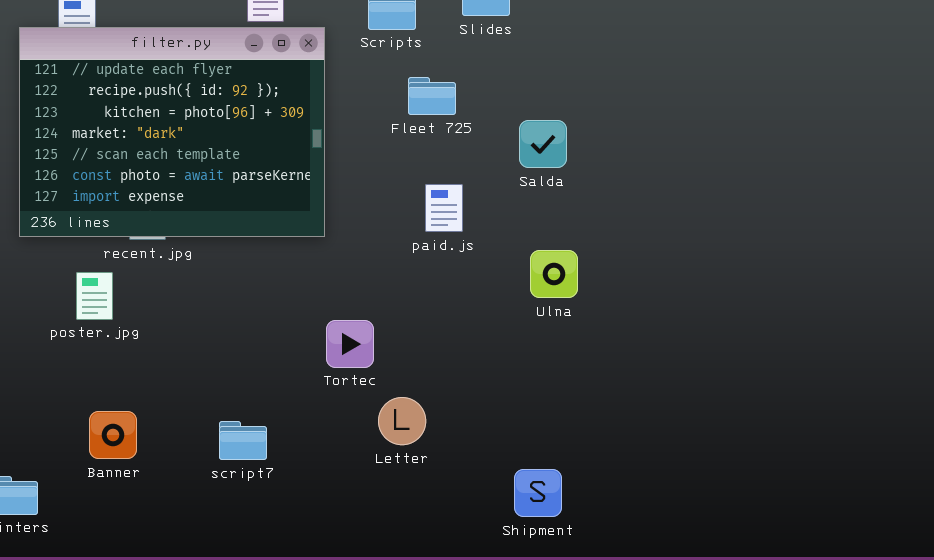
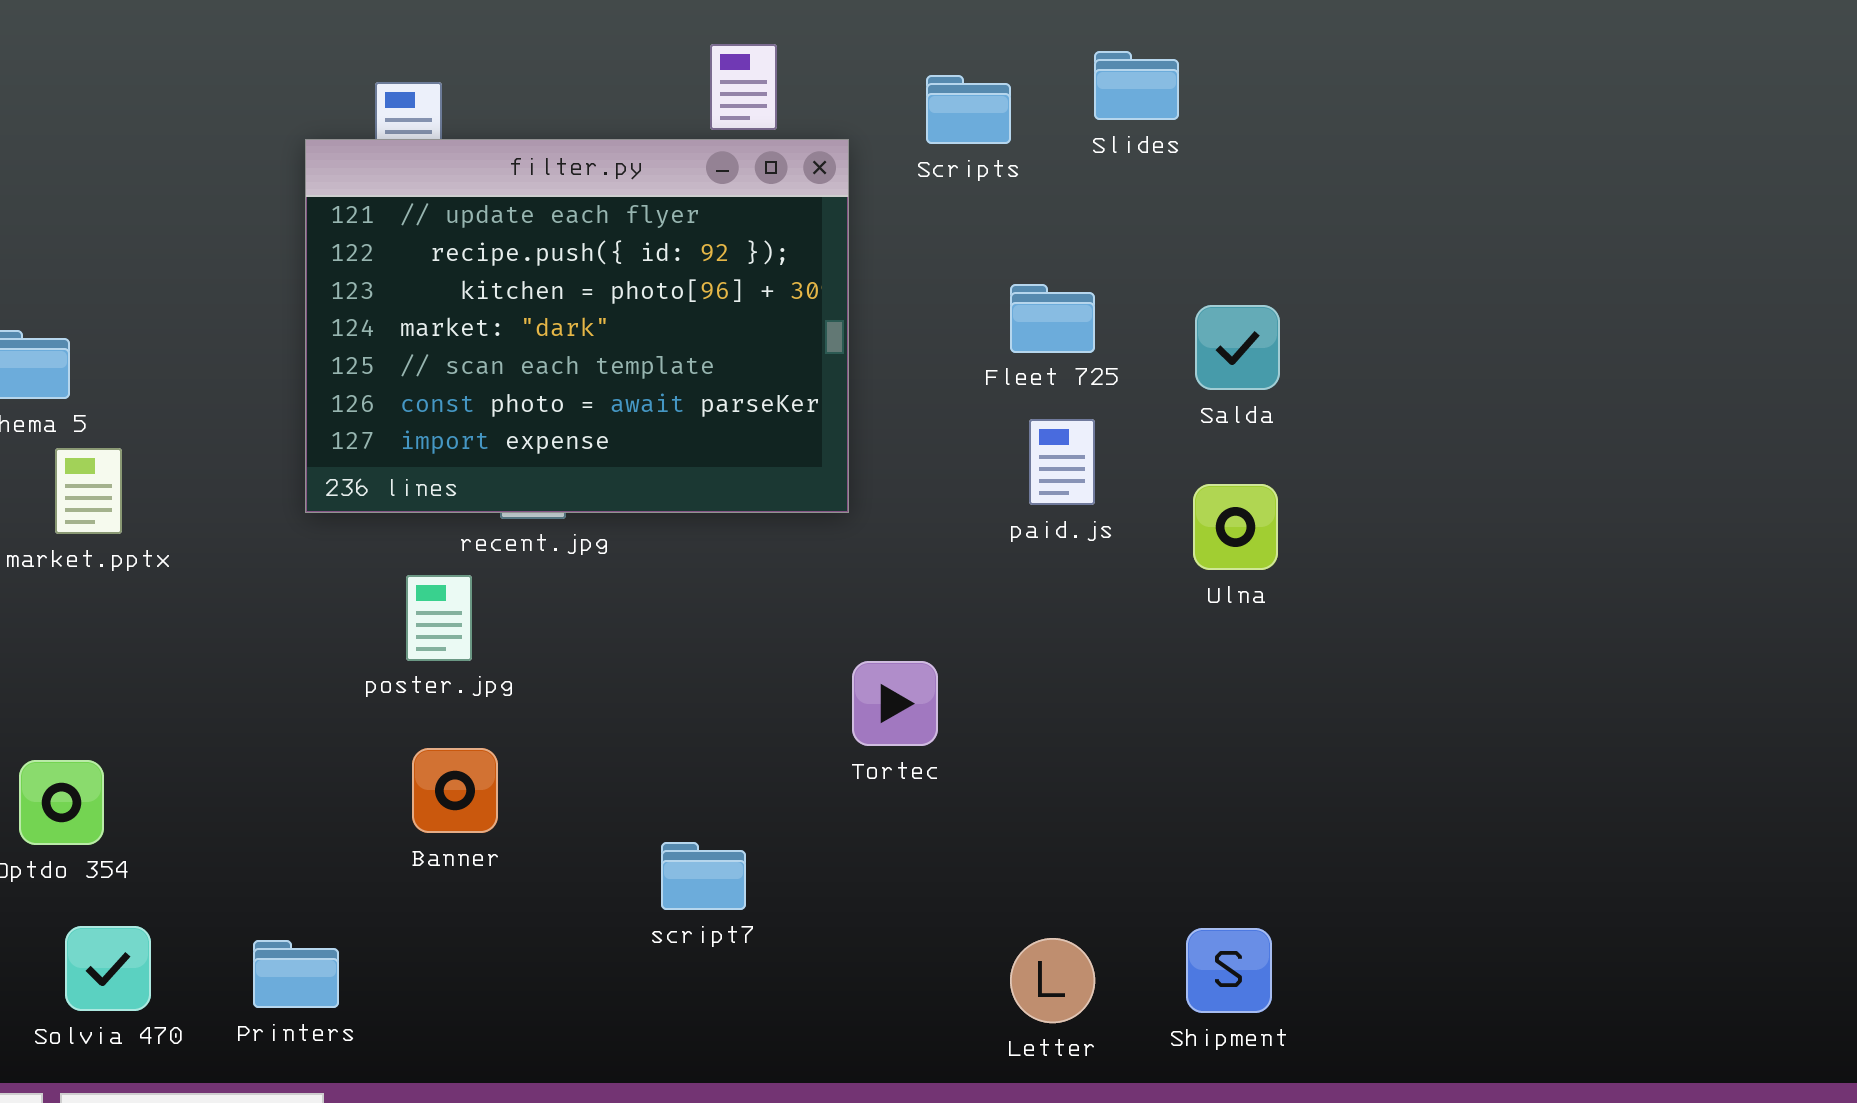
Fleet 725: [408,77,456,115] -> [1010,284,1095,353], moved
Ulna: [530,250,578,298] -> [1193,484,1278,570], moved
Letter: [378,397,426,445] -> [1010,938,1095,1023], moved
Banner: [89,411,137,459] -> [412,748,498,833], moved

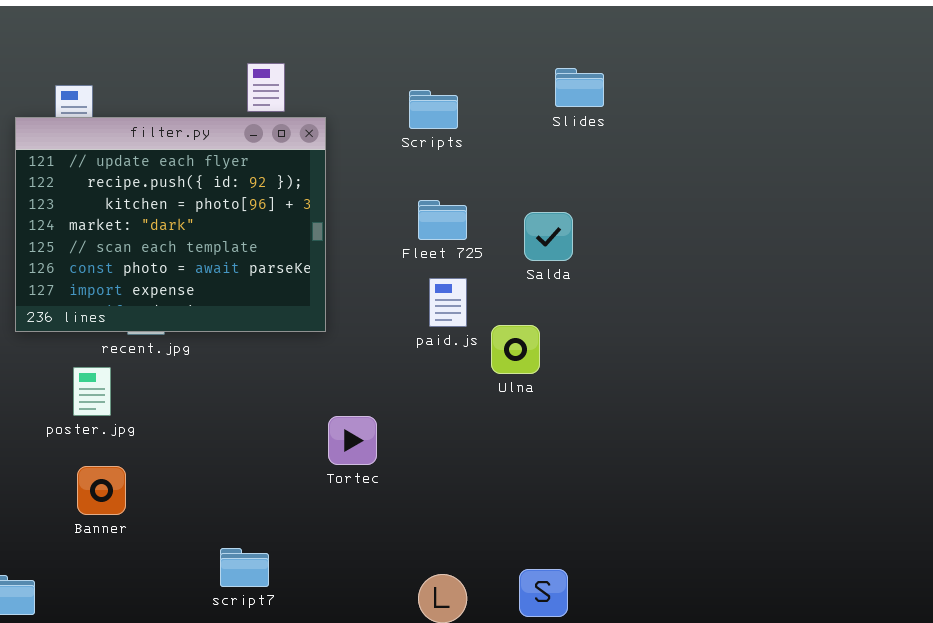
Slides: [1094,51,1179,120] -> [555,68,604,107], moved
Scripts: [926,75,1011,144] -> [409,90,458,129], moved
Ulna: [1193,484,1278,570] -> [491,325,540,374], moved
script7: [661,842,746,910] -> [220,548,269,587], moved

